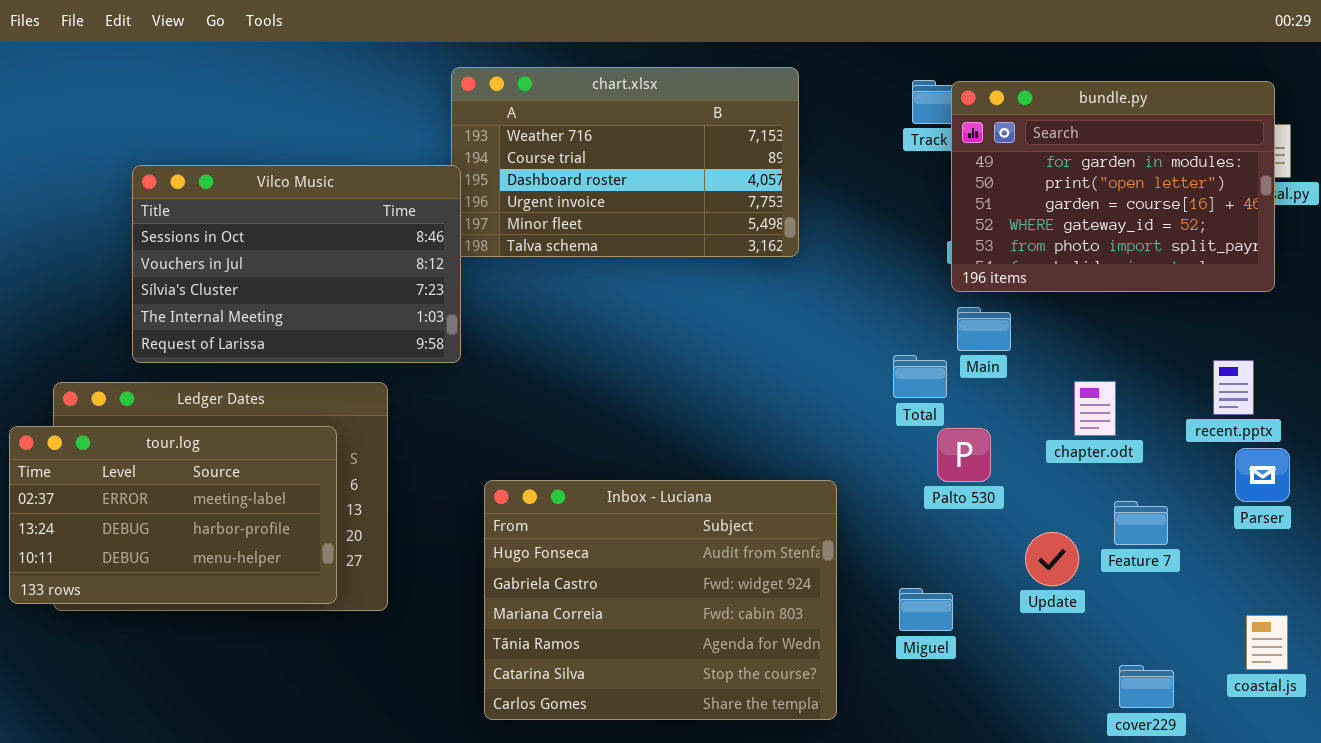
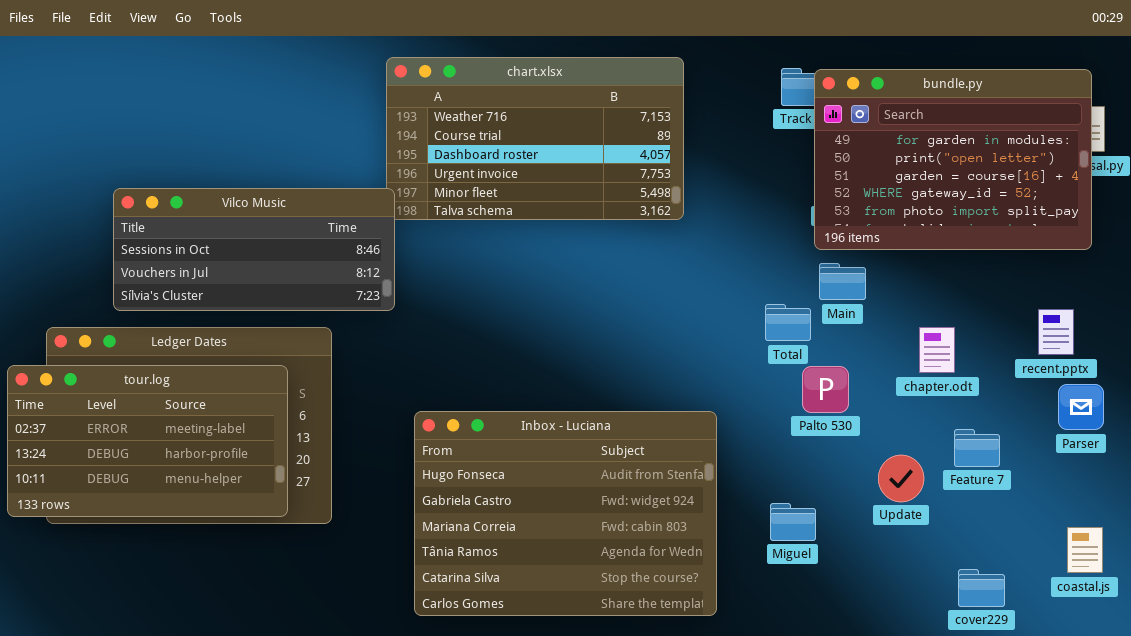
Vilco Music: [132,165,461,363] -> [113,188,395,311], resized

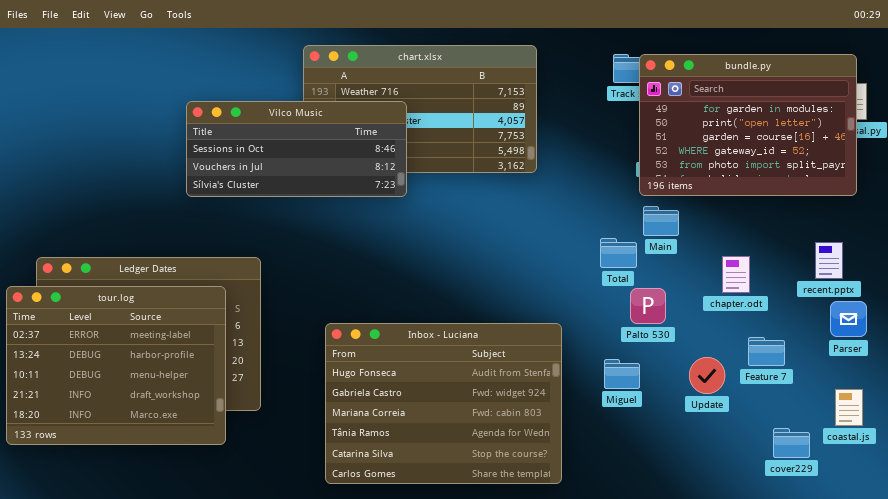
Vilco Music: [113,188,395,311] -> [186,101,407,197], moved
tour.log: [7,365,288,517] -> [6,286,226,445], resized
Miguel: [770,503,816,541] -> [604,359,640,389], moved
coastal.js: [1067,527,1103,573] -> [835,389,863,426], moved
cover229: [958,569,1005,607] -> [773,428,810,458], moved

